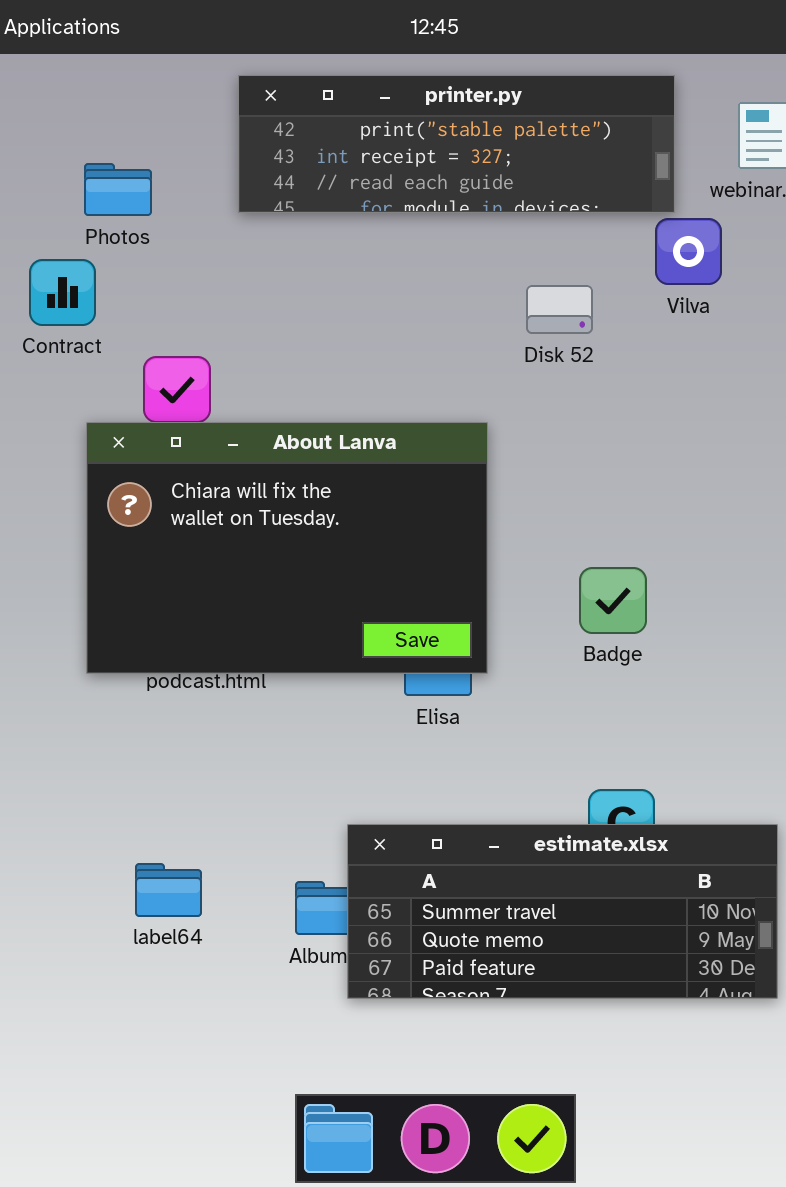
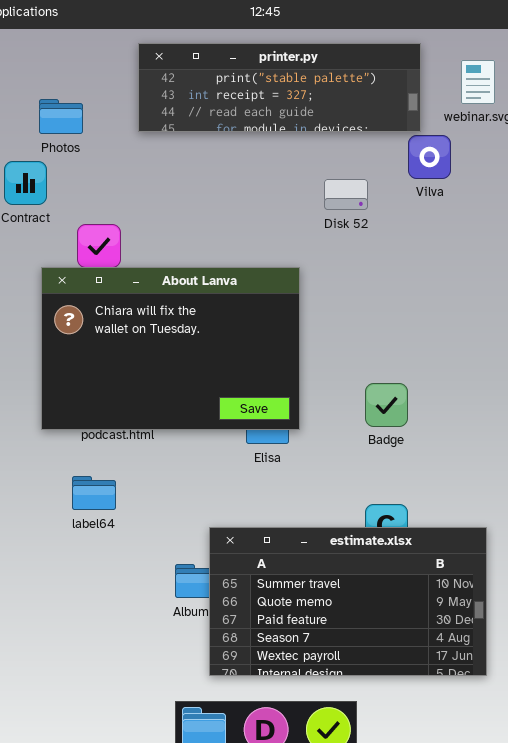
Badge: [579,567,647,634] -> [365,383,408,427], moved
estimate.xlsx: [347,824,778,999] -> [209,527,487,676], resized
label64: [135,863,202,917] -> [72,476,116,510], moved

